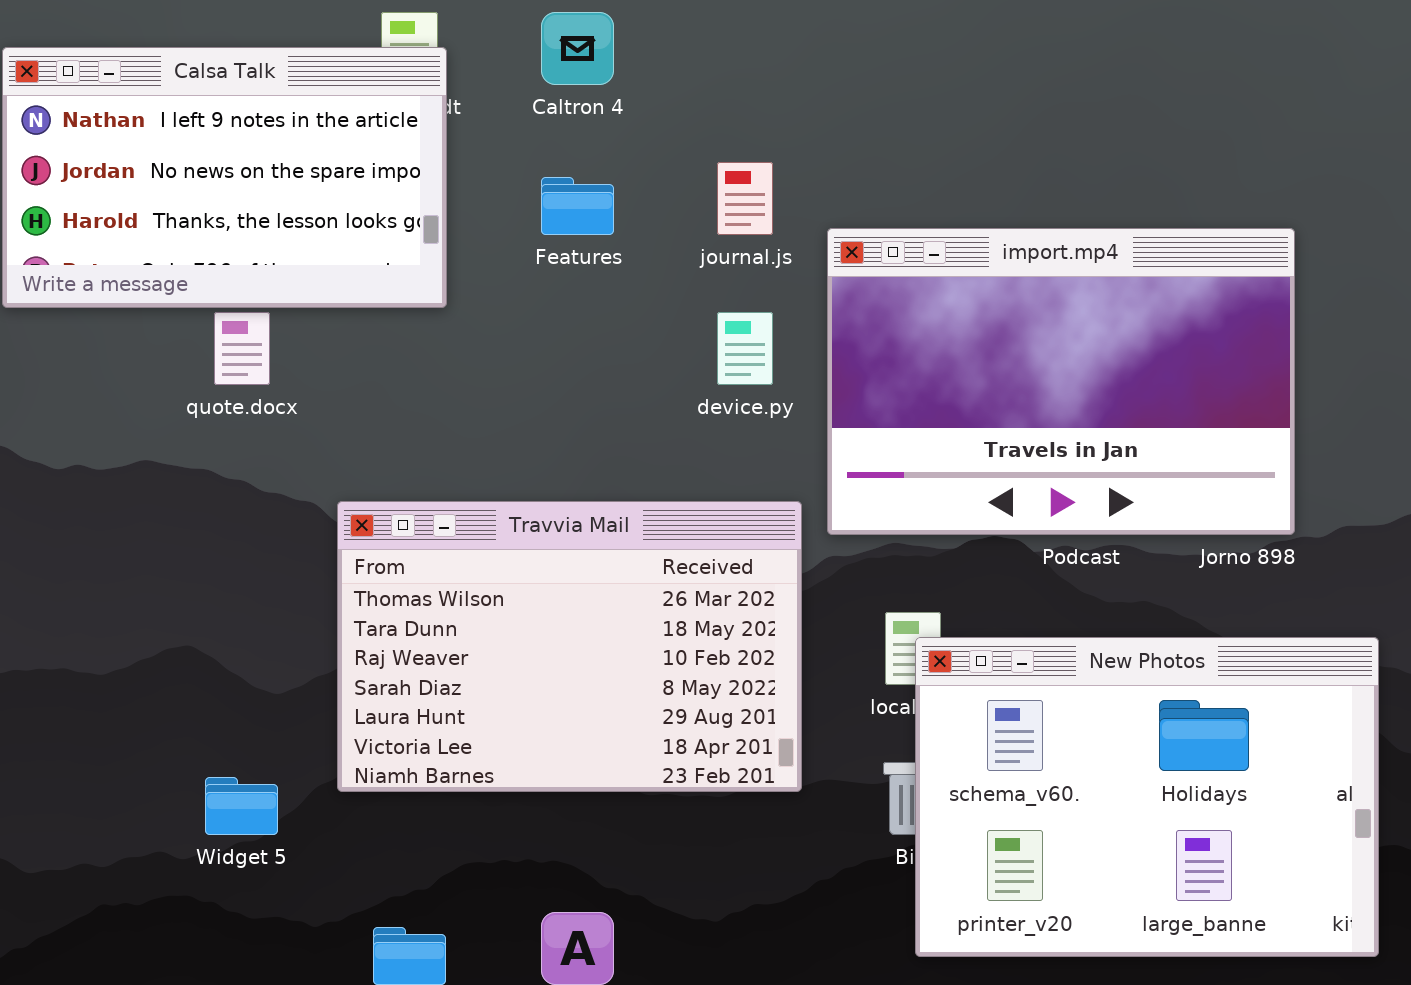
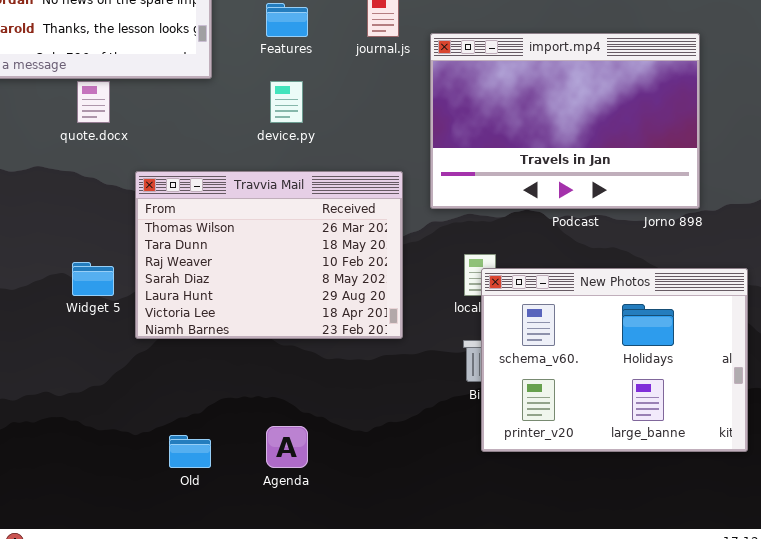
device.py: [717,312,773,385] -> [270,81,303,123], moved
Travvia Mail: [337,501,802,792] -> [135,171,403,339], moved
Widget 5: [205,777,278,835] -> [72,262,114,296], moved

